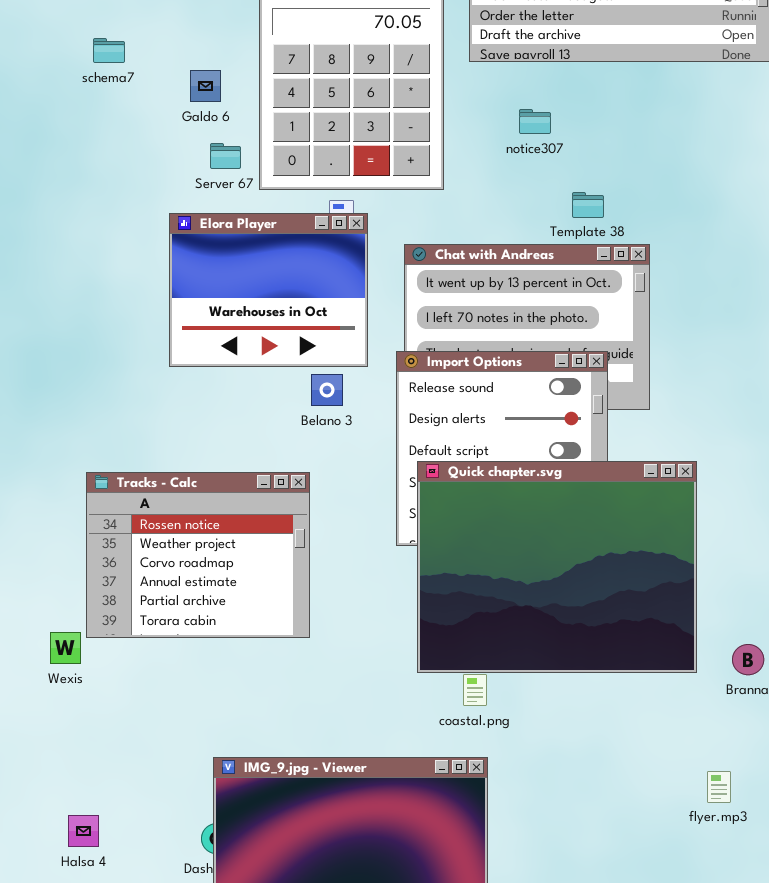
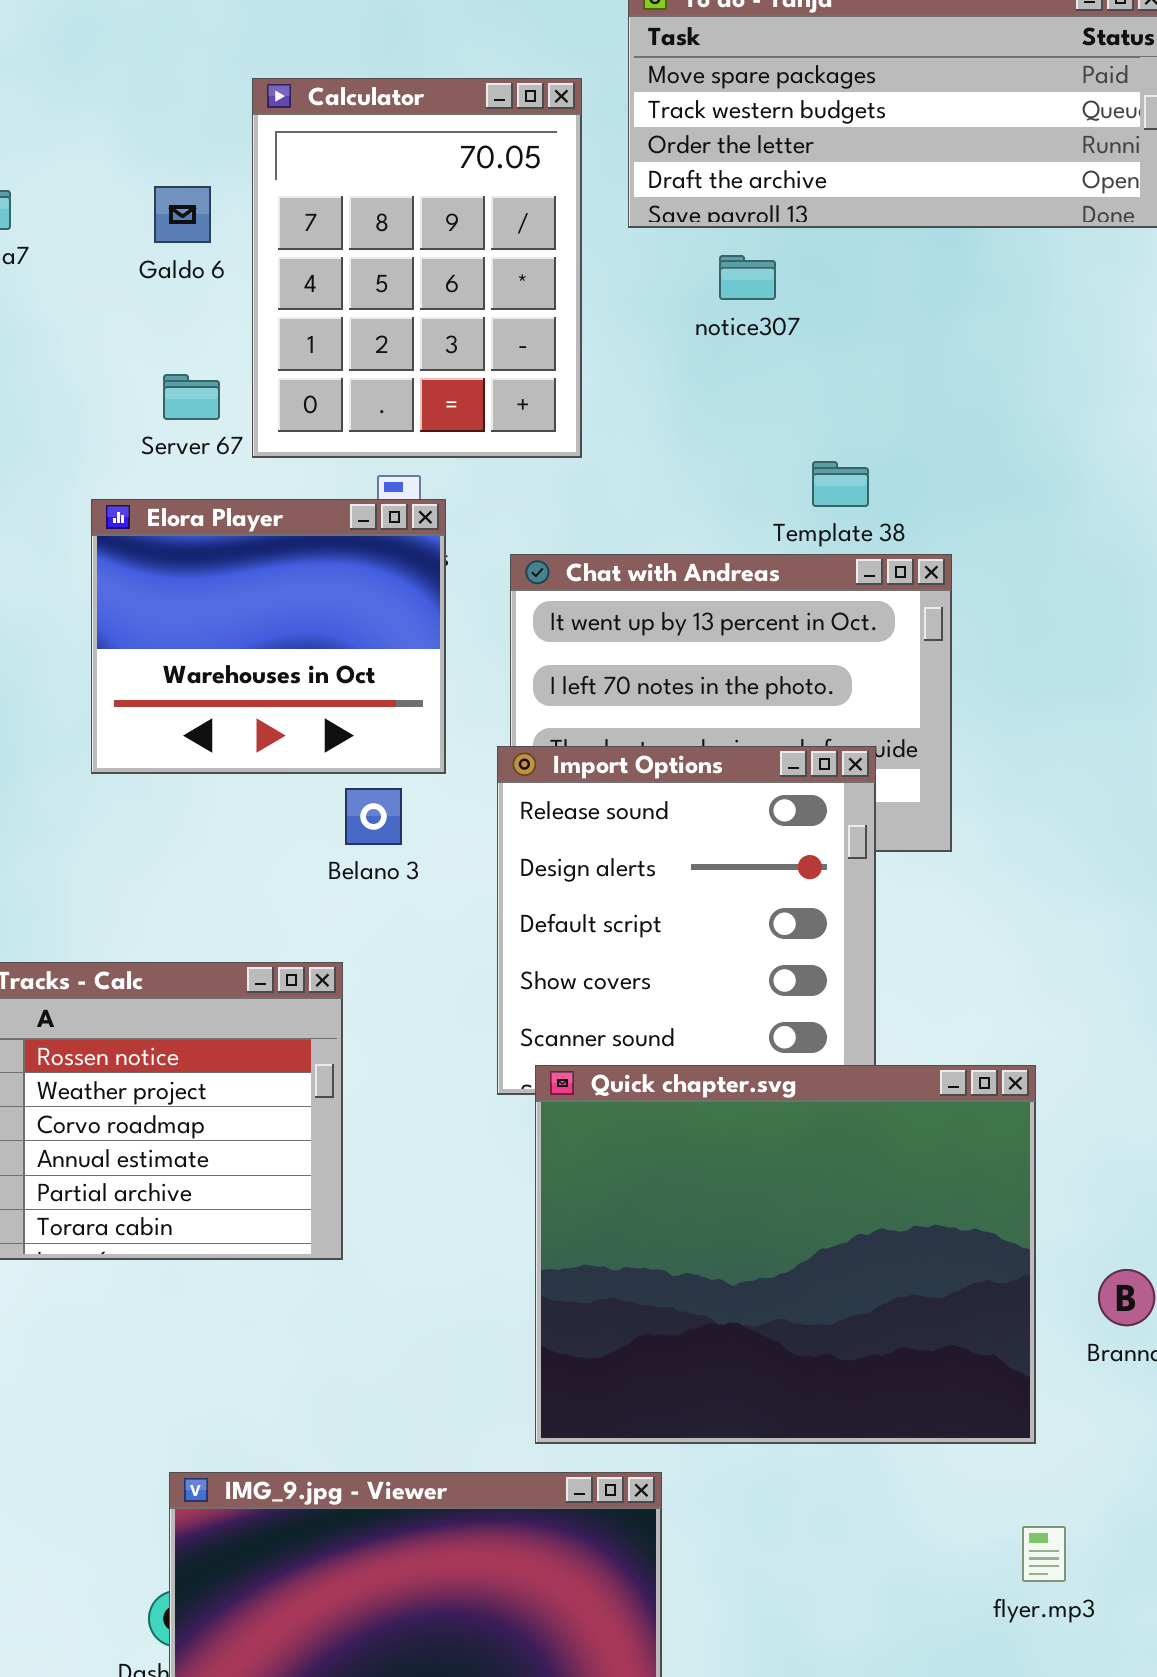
Galdo 6: [190,70,221,102] -> [154,186,211,243], moved
notice307: [519,109,551,134] -> [719,255,776,300], moved
Quick chapter.svg: [417,461,697,673] -> [535,1065,1036,1444], moved
flyer.mp3: [707,771,731,803] -> [1022,1526,1066,1582], moved

